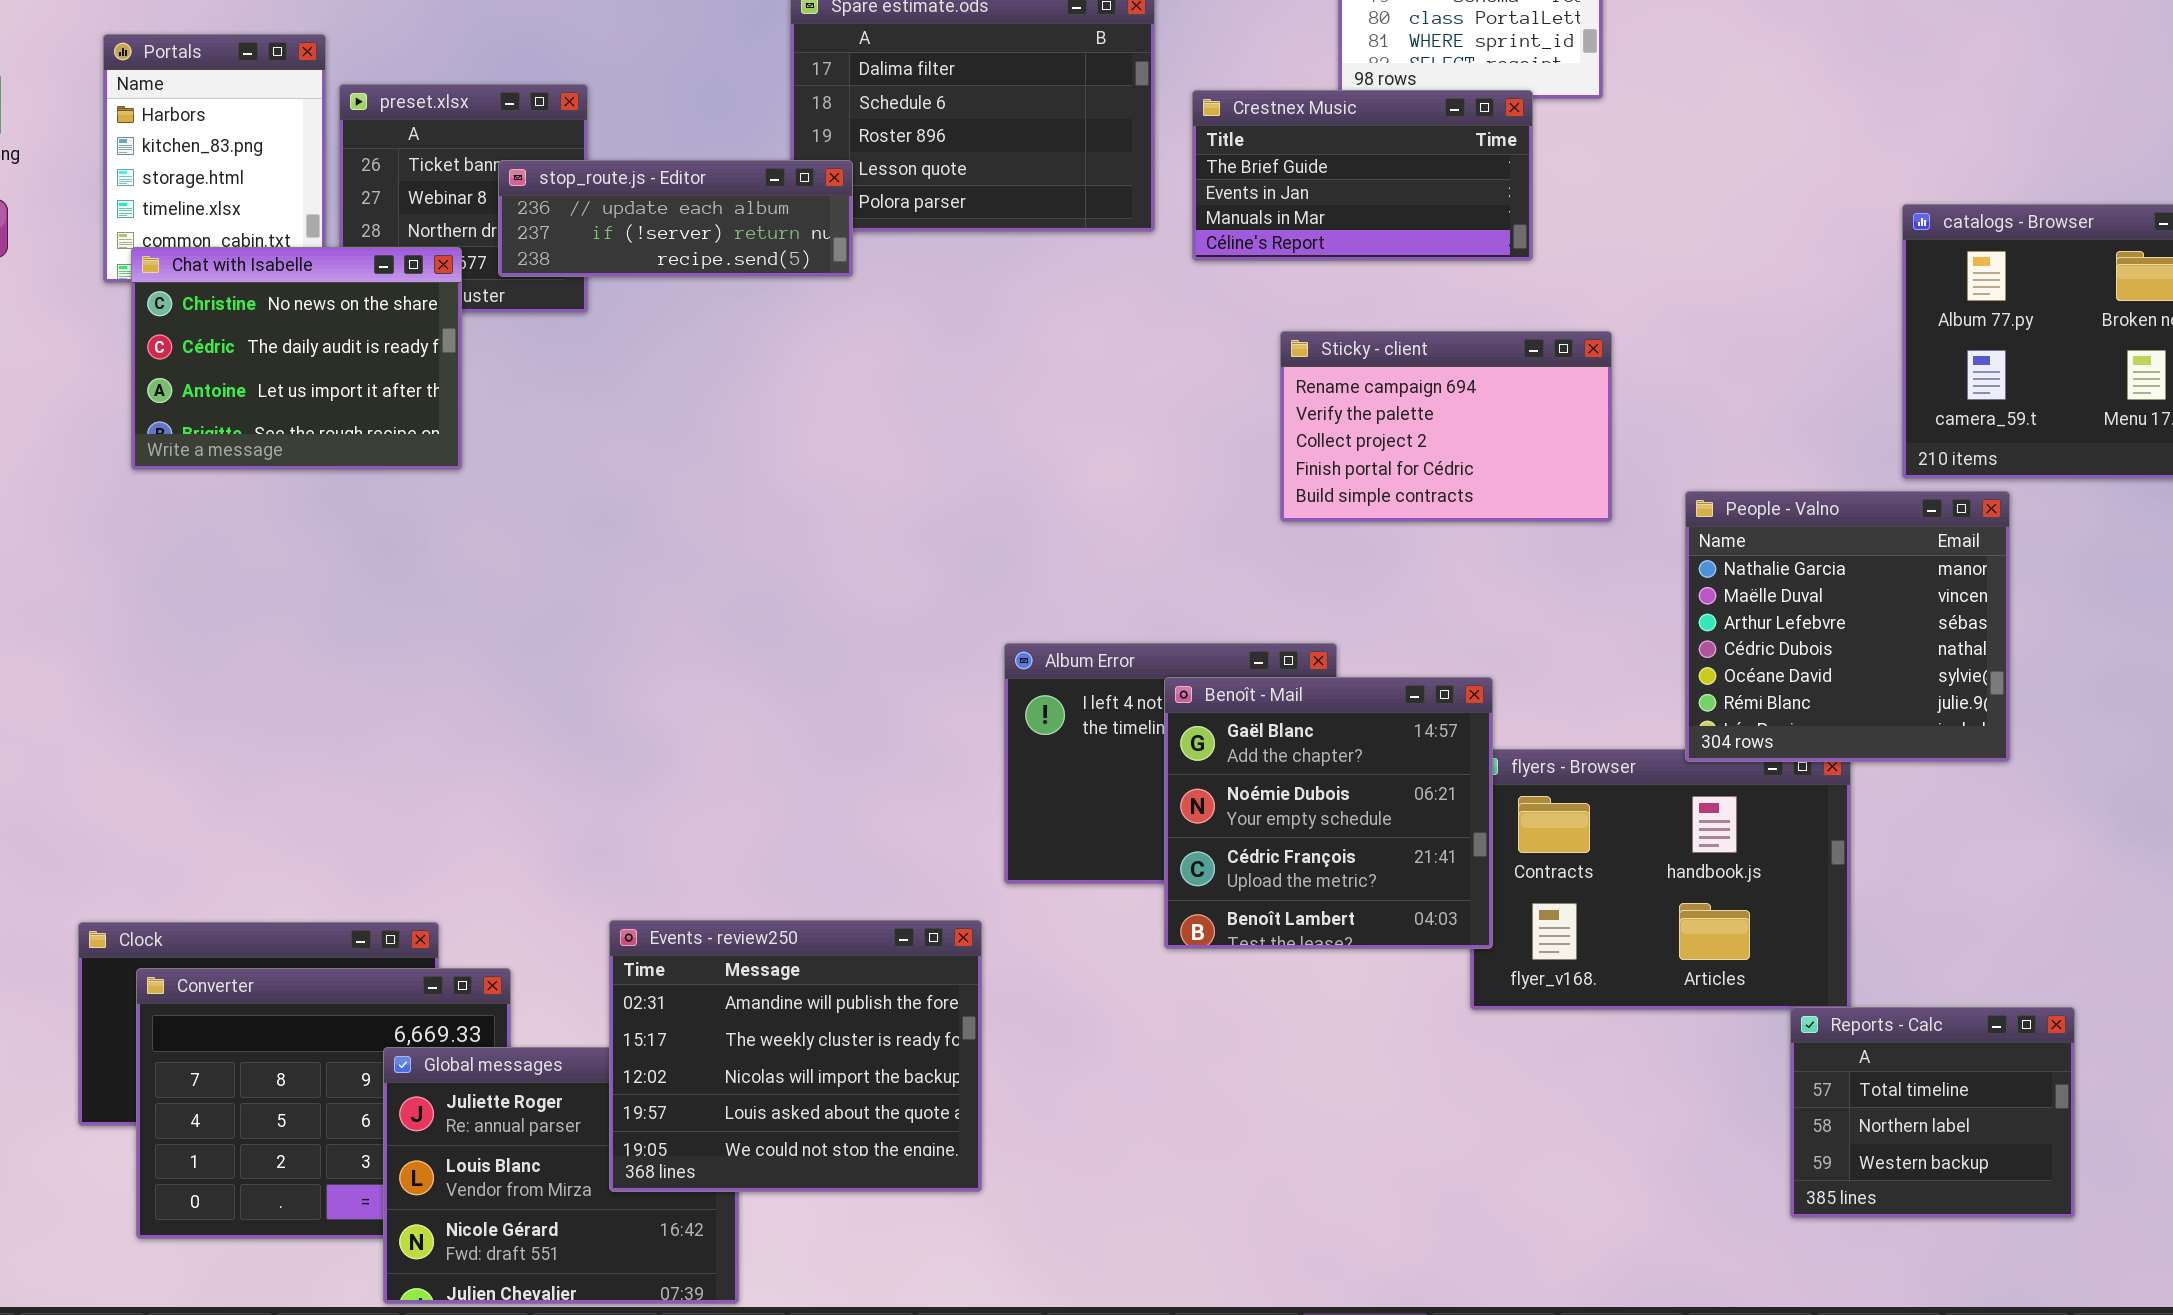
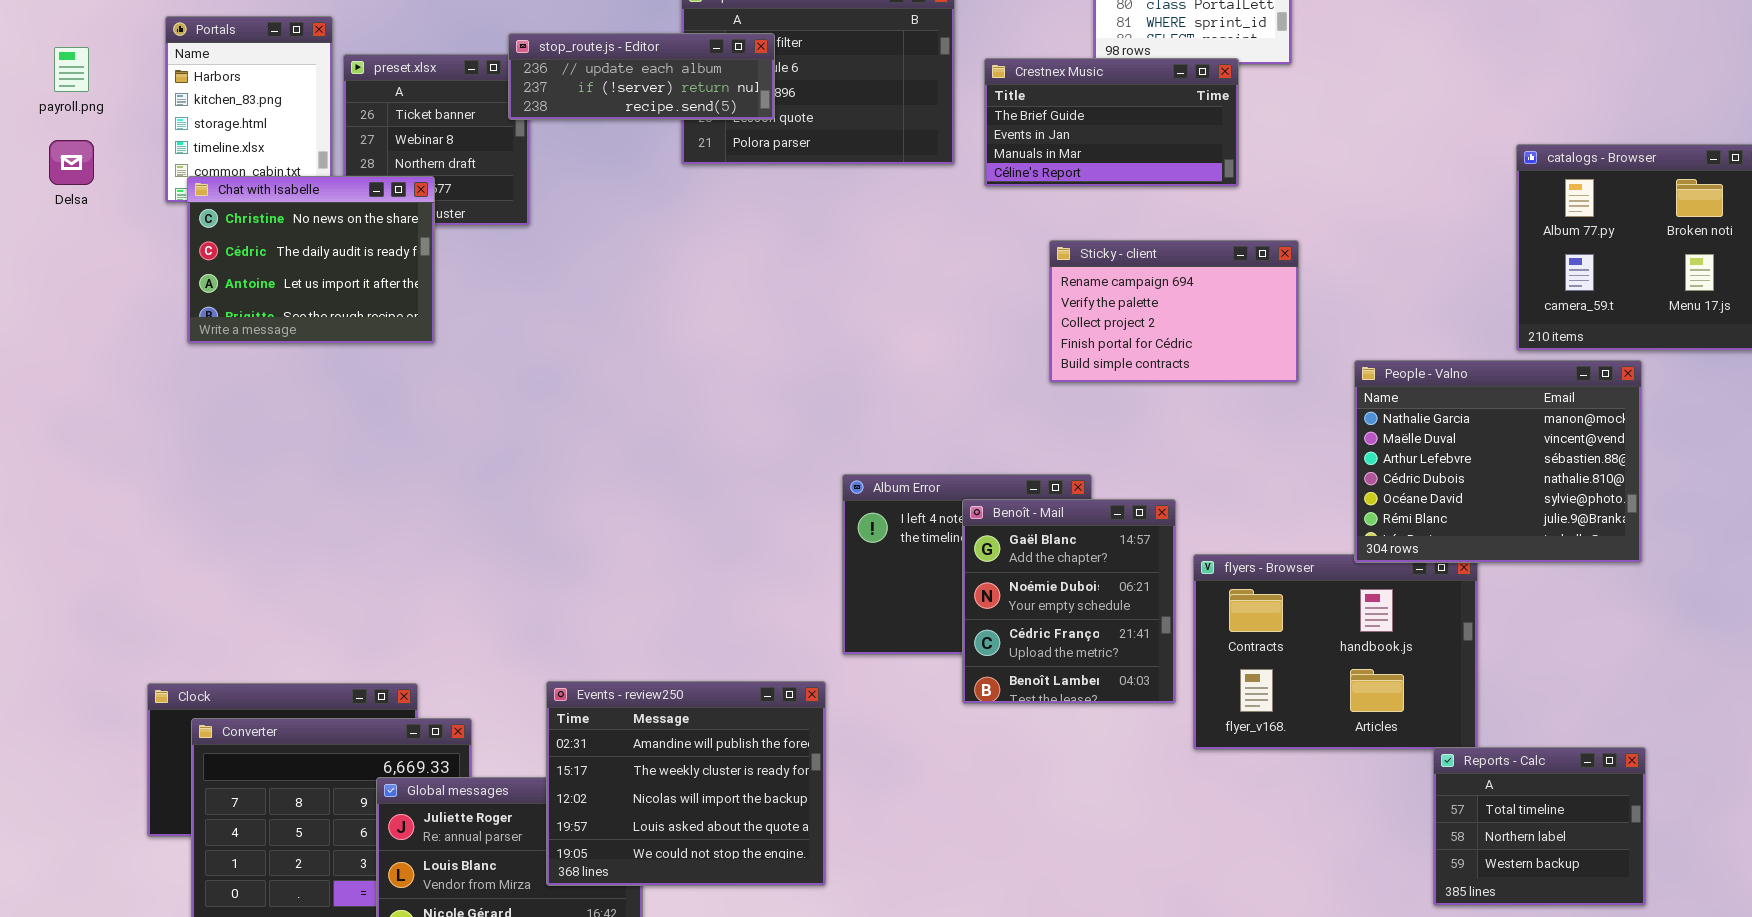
stop_route.js - Editor: [498,160,853,277] -> [508,33,775,120], moved
People - Valno: [1685,491,2010,762] -> [1354,360,1642,563], resized
Benoît - Mail: [1164,677,1493,949] -> [962,499,1176,704], resized

